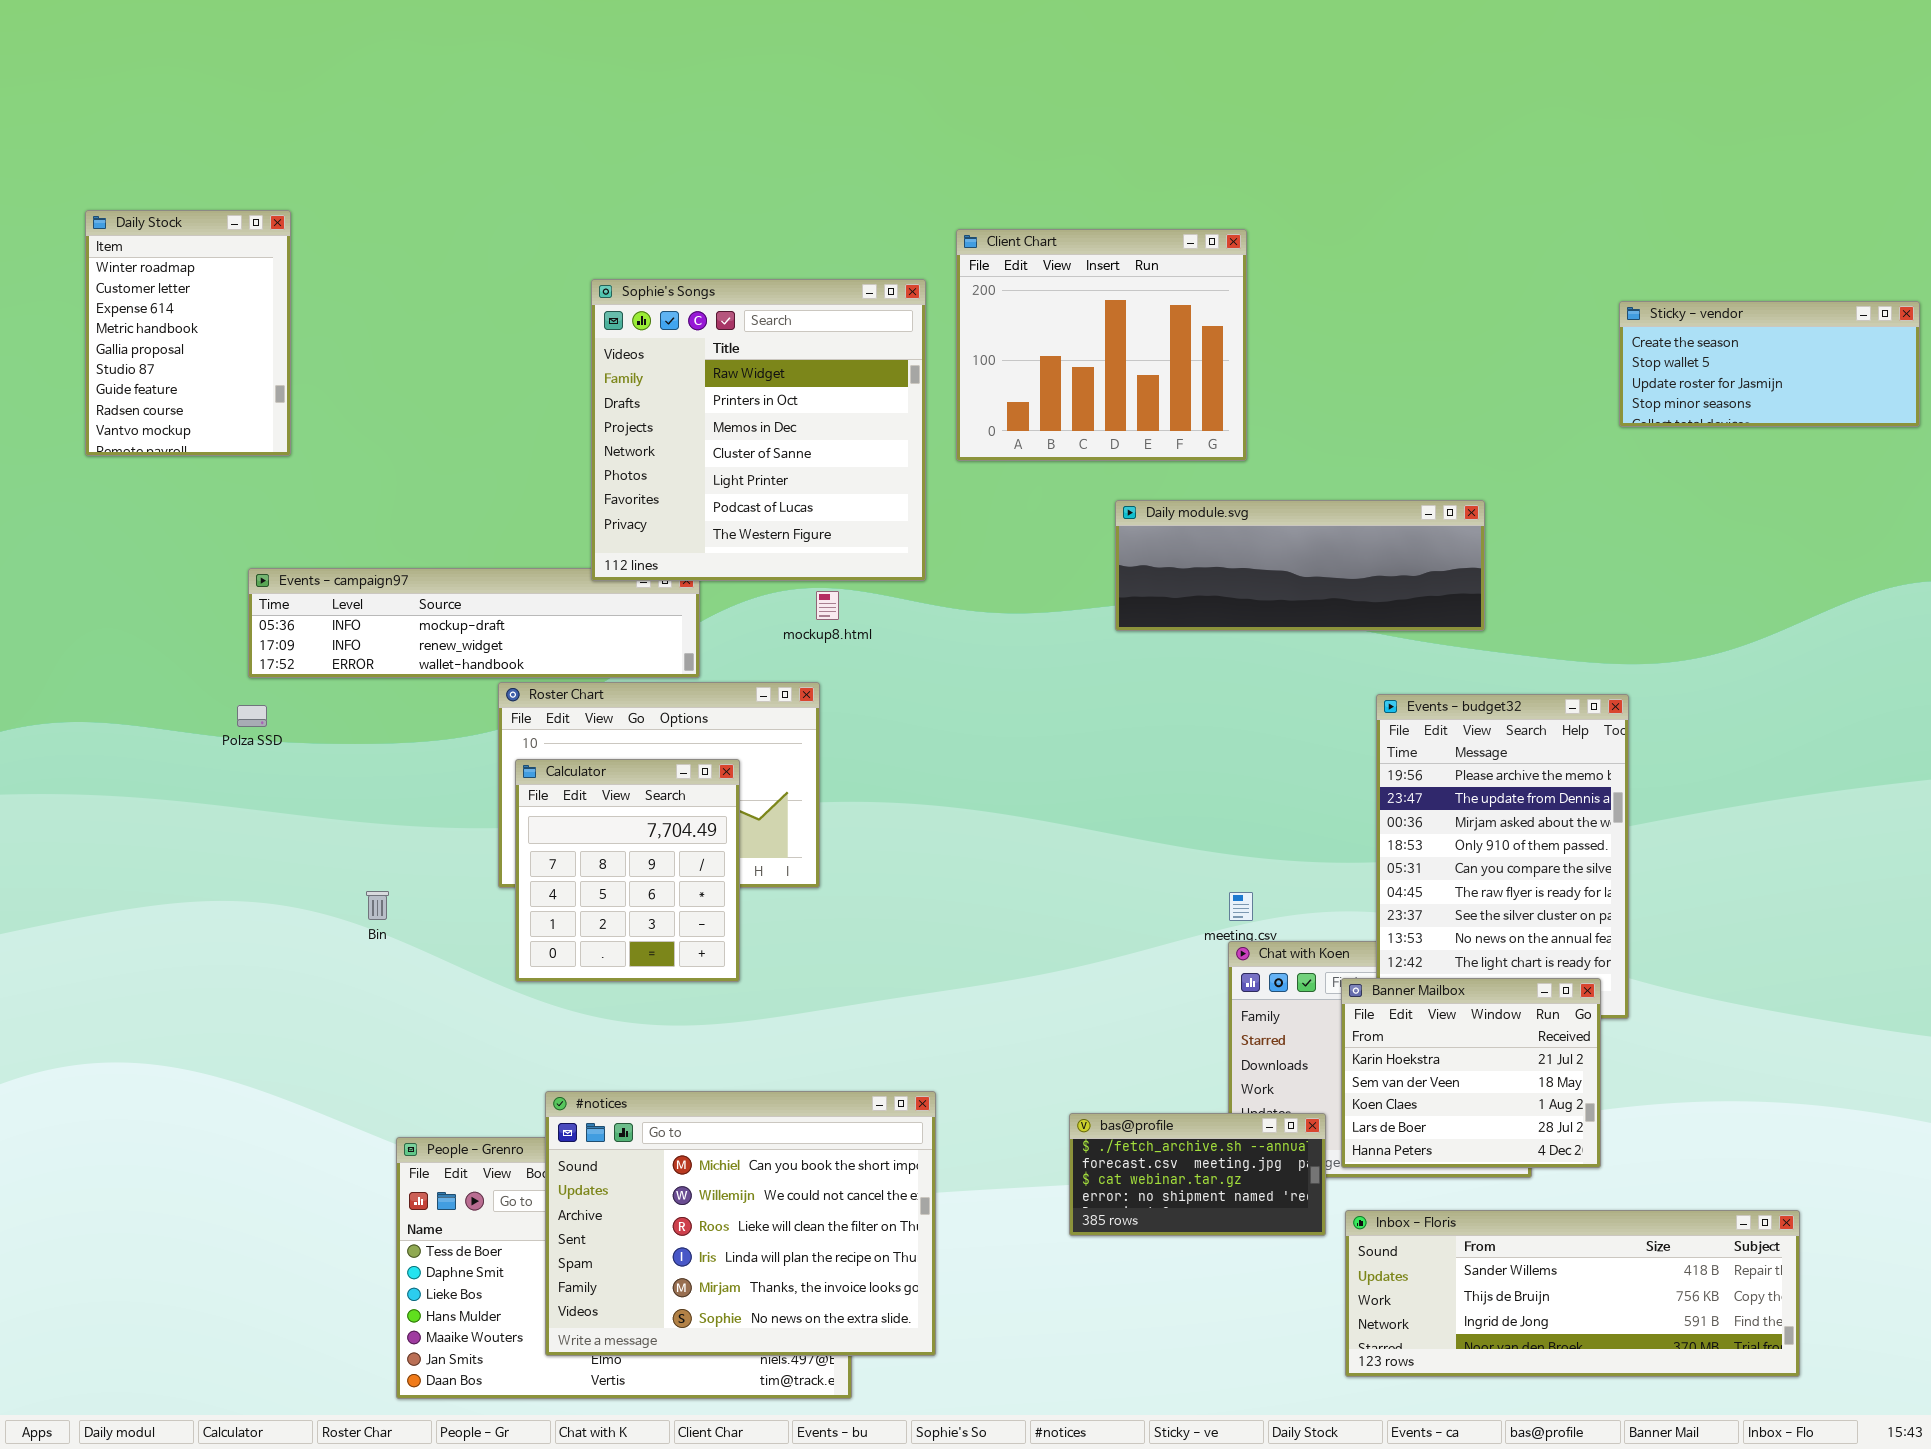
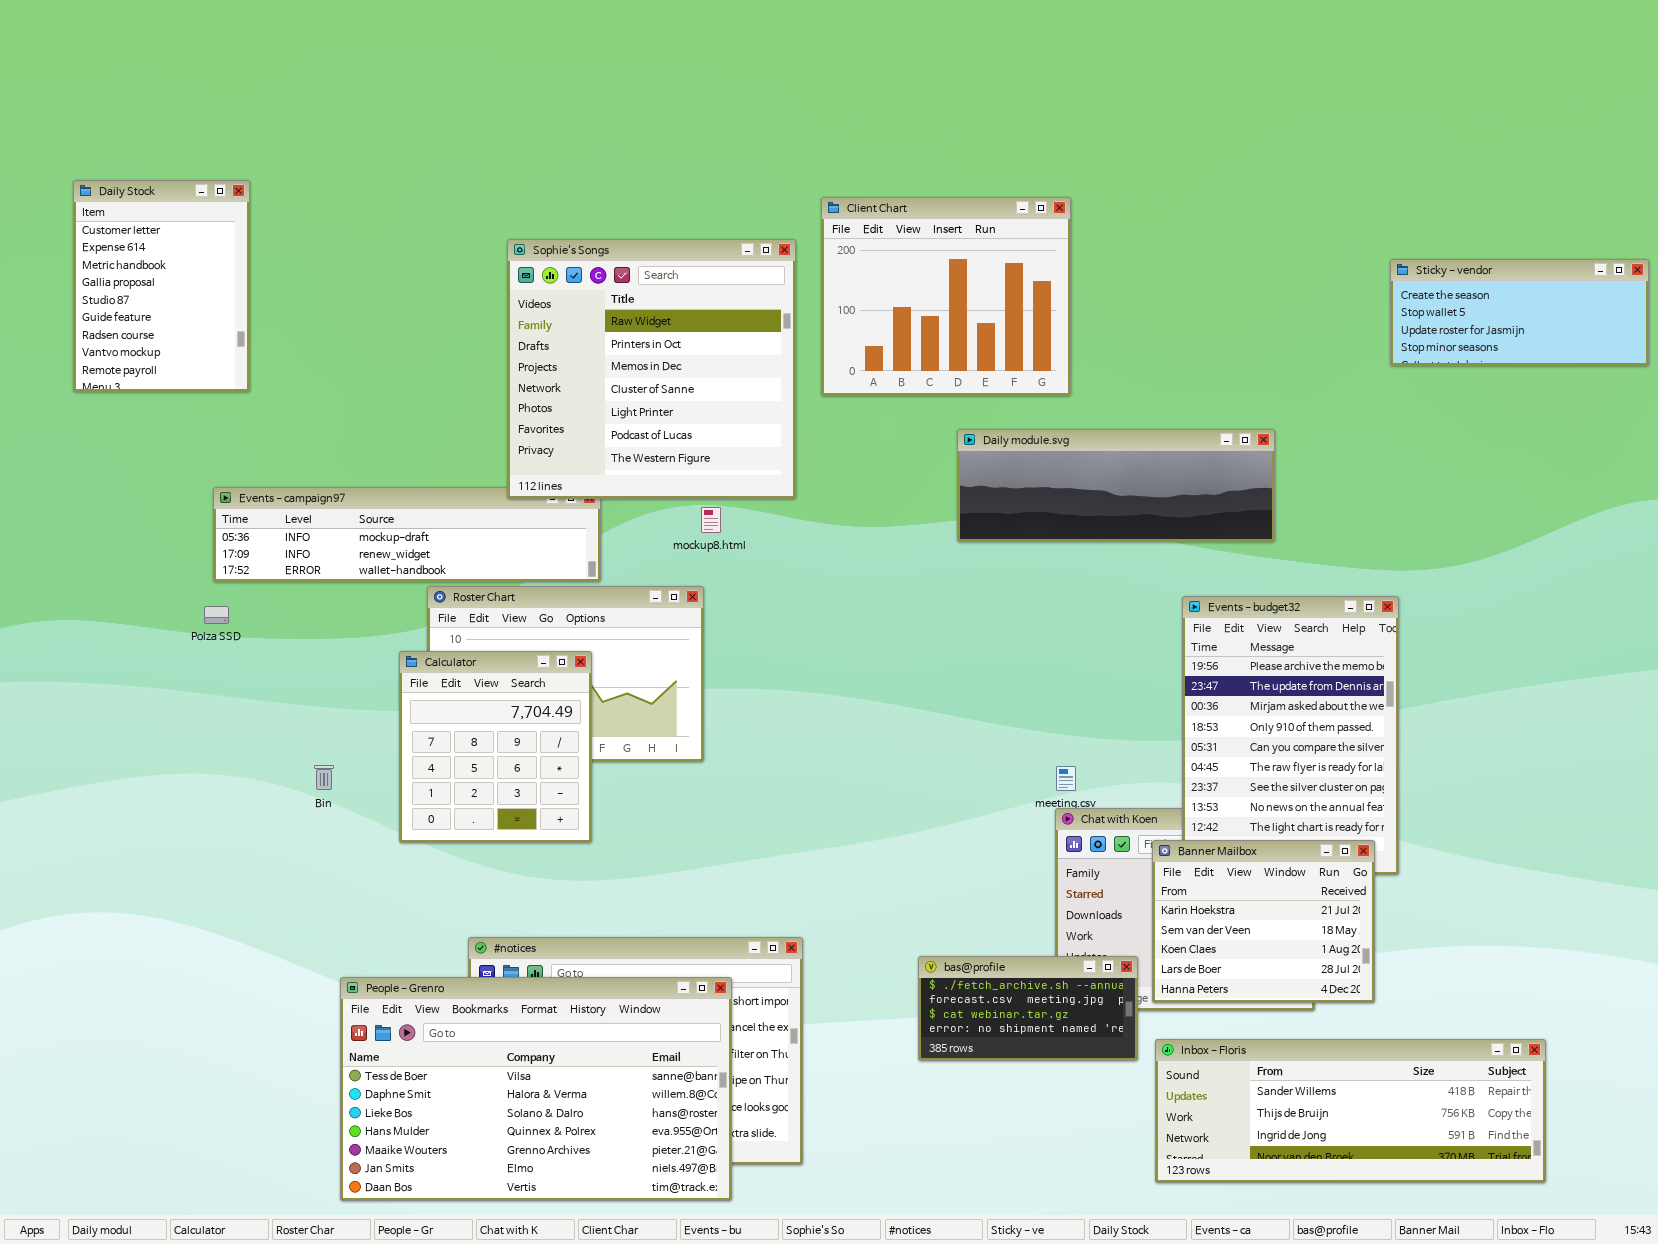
Daily Stock: [85,210,291,456] -> [73,180,250,392], scrolled down 1 row
Calculator: [515,759,740,982] -> [399,651,592,843], moved
People - Grenro: [396,1137,852,1399] -> [340,977,732,1201], raised

